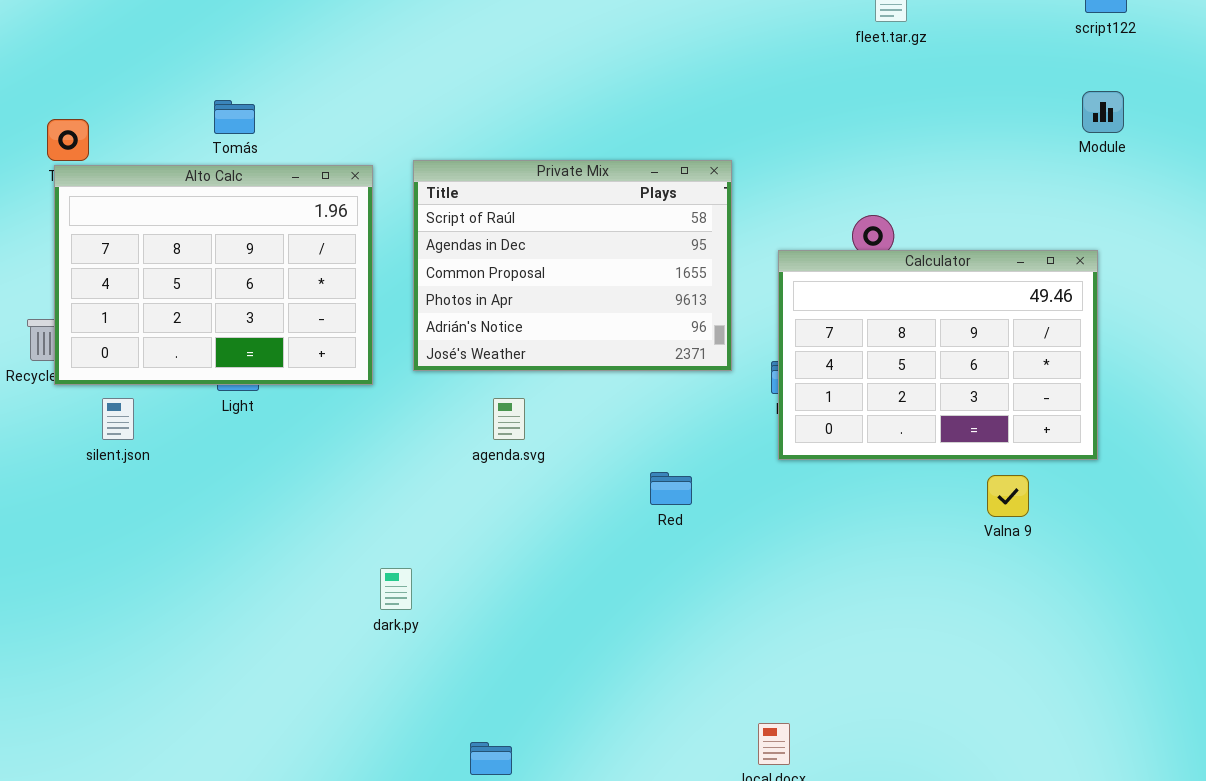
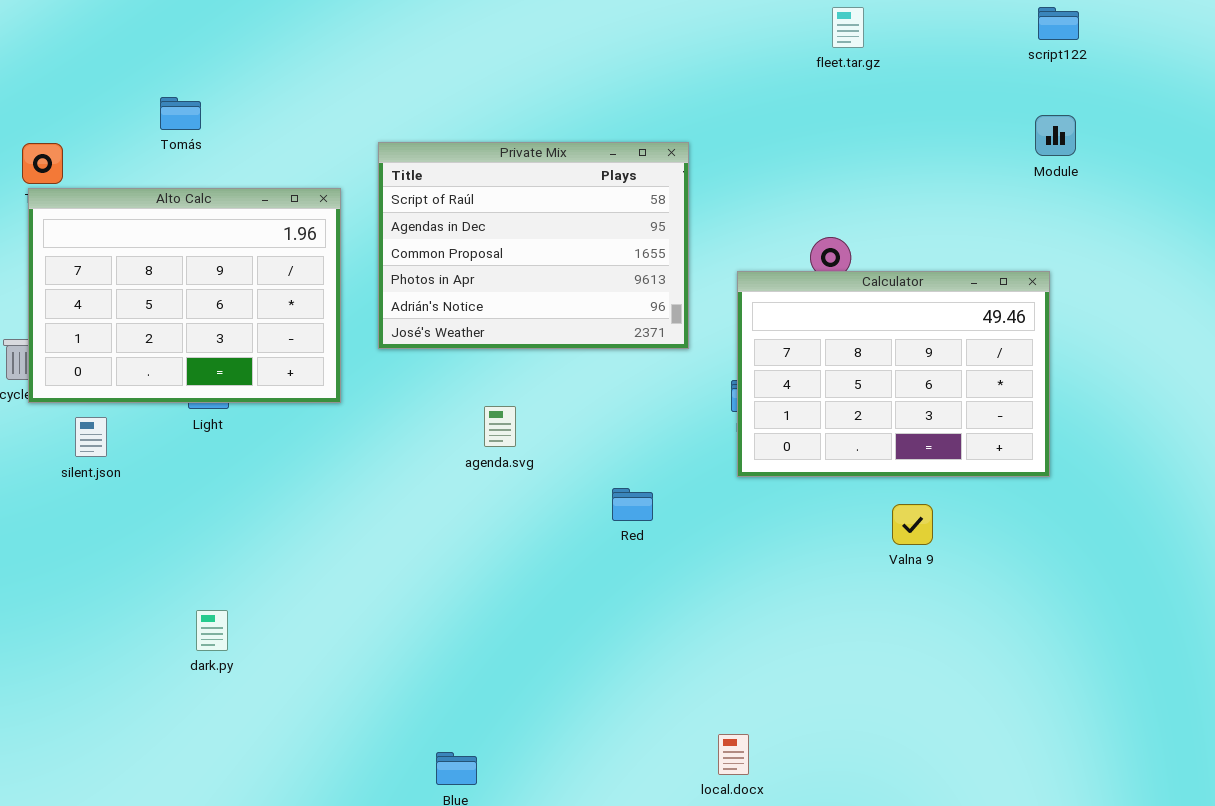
Tomás: [214,100,255,134] -> [160,97,201,130], moved
Private Mix: [413,160,732,371] -> [378,142,689,349], moved
agenda.svg: [493,398,525,440] -> [484,406,516,447], moved
Valna 9: [987,475,1029,517] -> [892,504,933,545], moved
dark.py: [380,568,412,610] -> [196,610,228,651], moved

